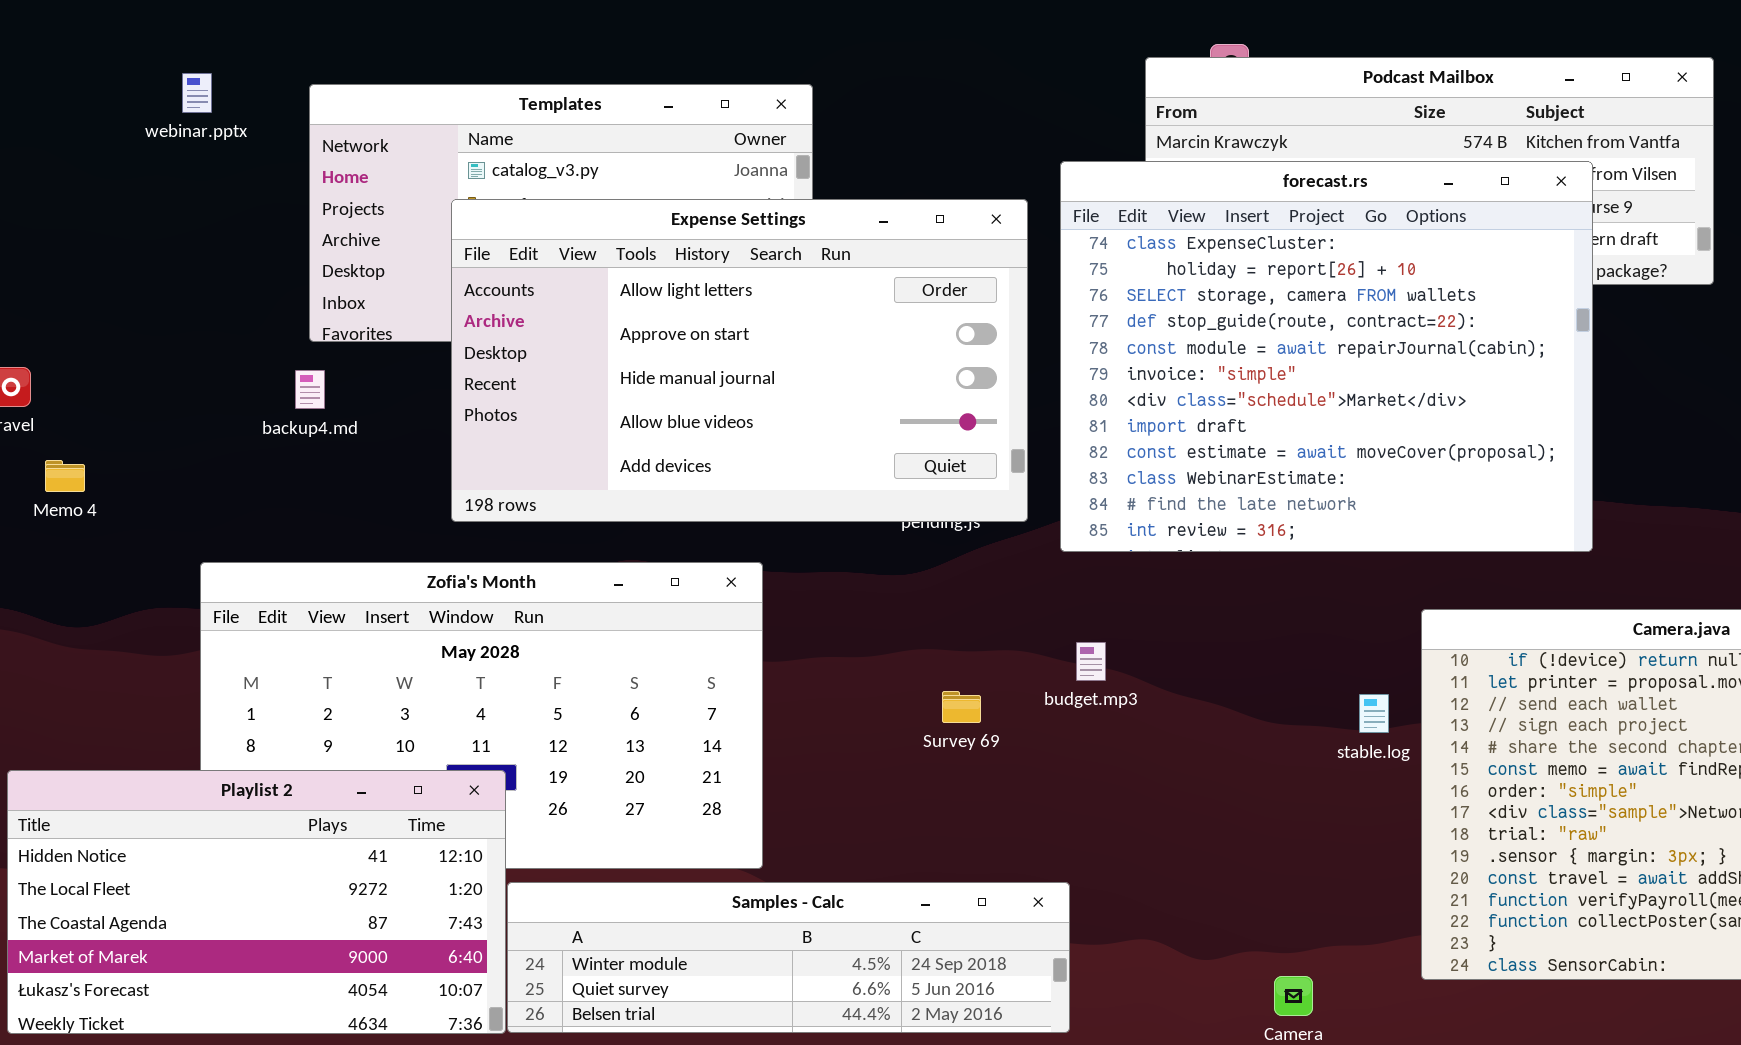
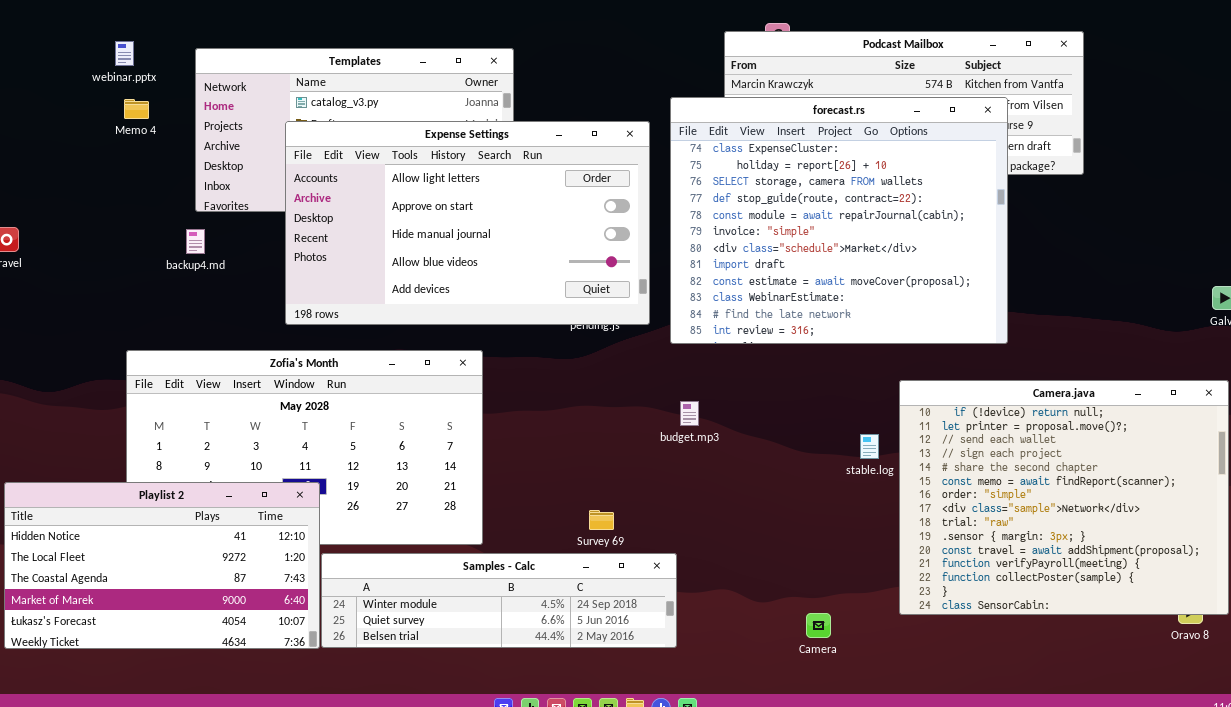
Memo 4: [45,460,85,492] -> [124,99,149,119], moved
Survey 69: [942,691,981,723] -> [589,510,614,530], moved

